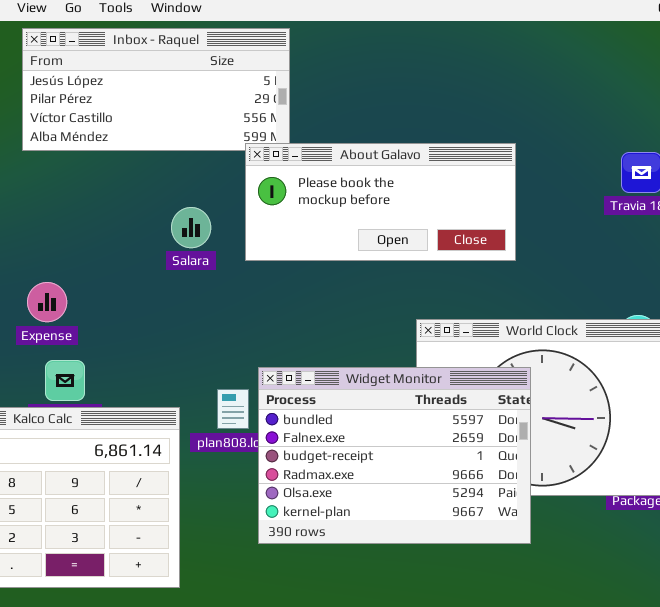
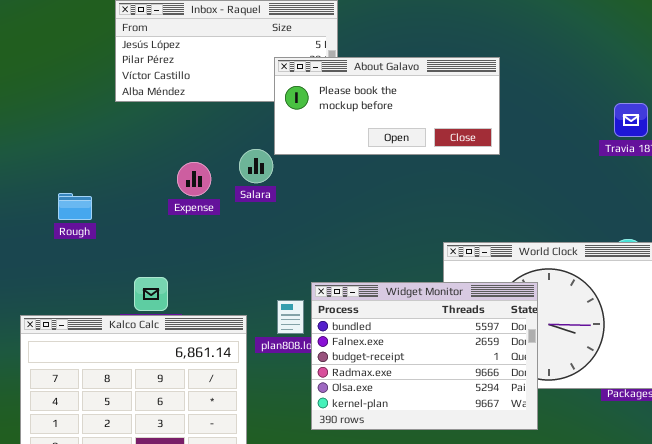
About Galavo: [245,143,516,261] -> [274,57,500,155], moved
Expense: [27,282,67,322] -> [177,162,211,196], moved

